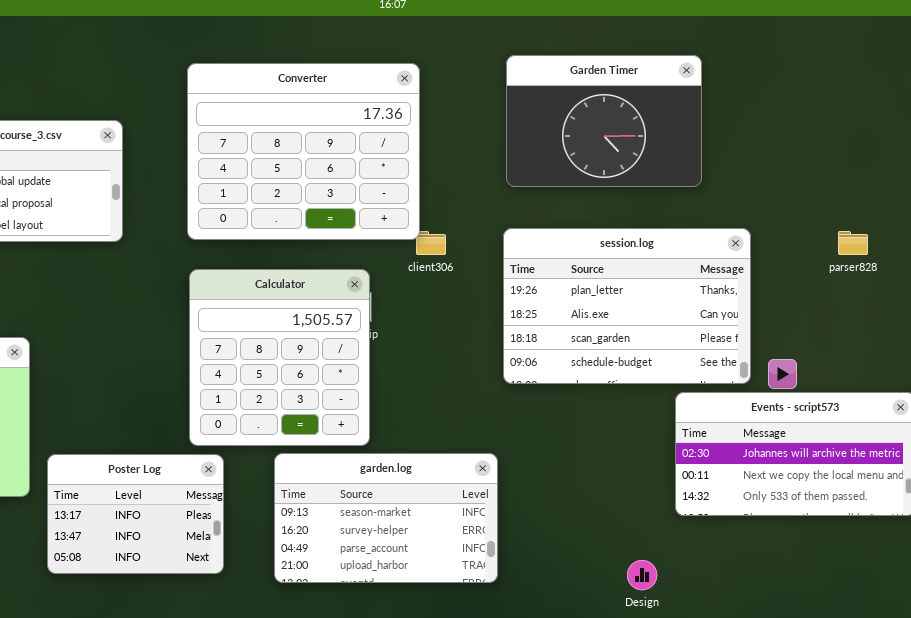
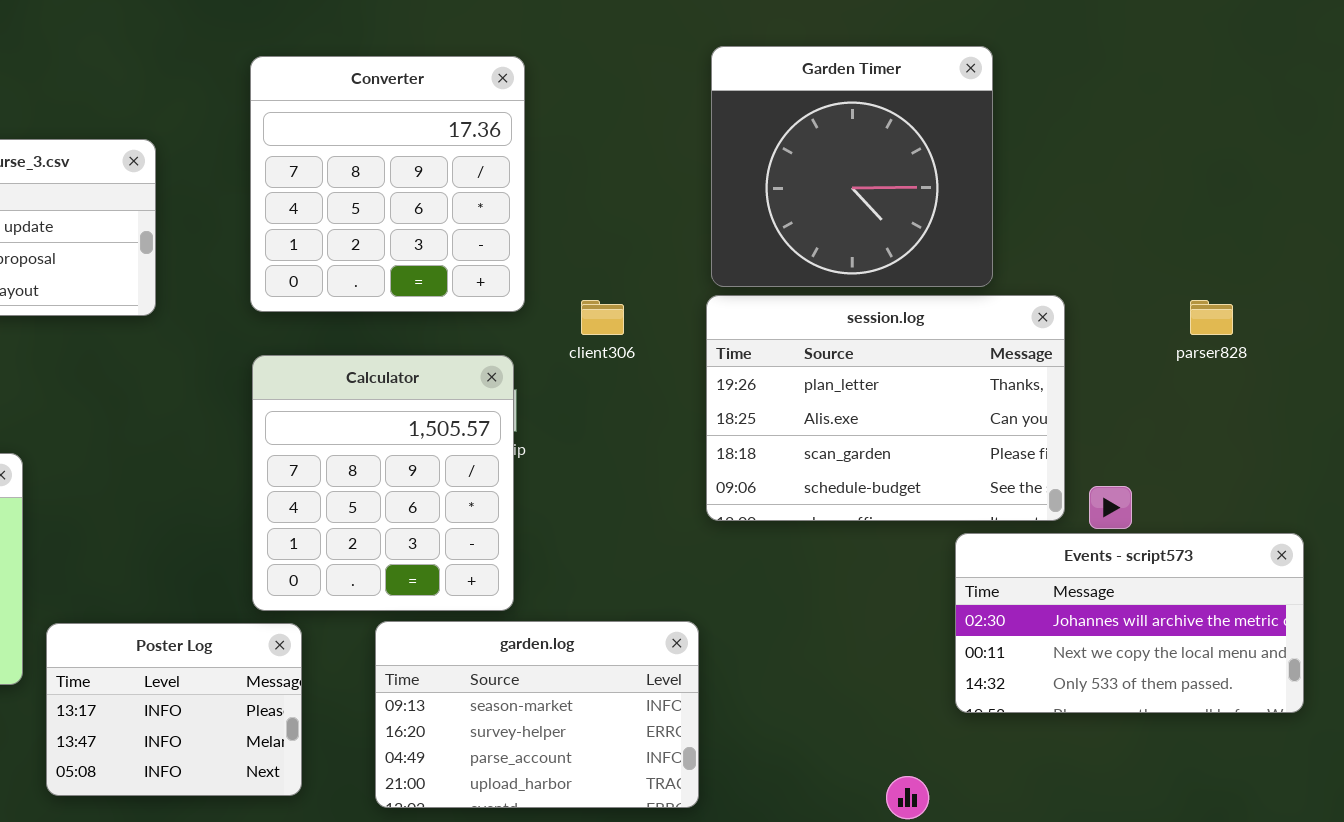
Garden Timer: [506,55,702,187] -> [711,46,993,287], resized
Converter: [187,63,420,240] -> [250,56,525,312], resized

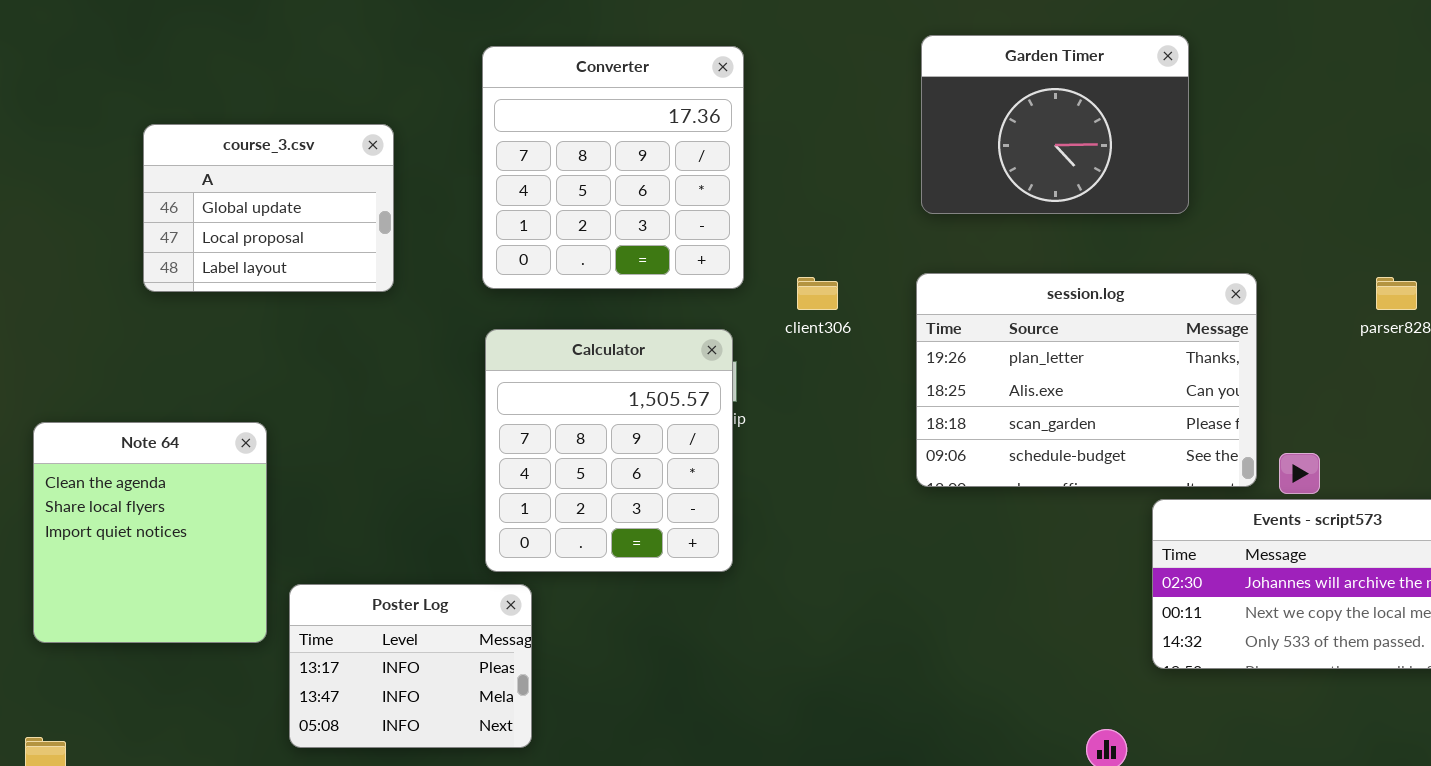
Garden Timer: [711,46,993,287] -> [921,35,1189,214], resized
garden.log: [375,621,699,808] -> none, closed

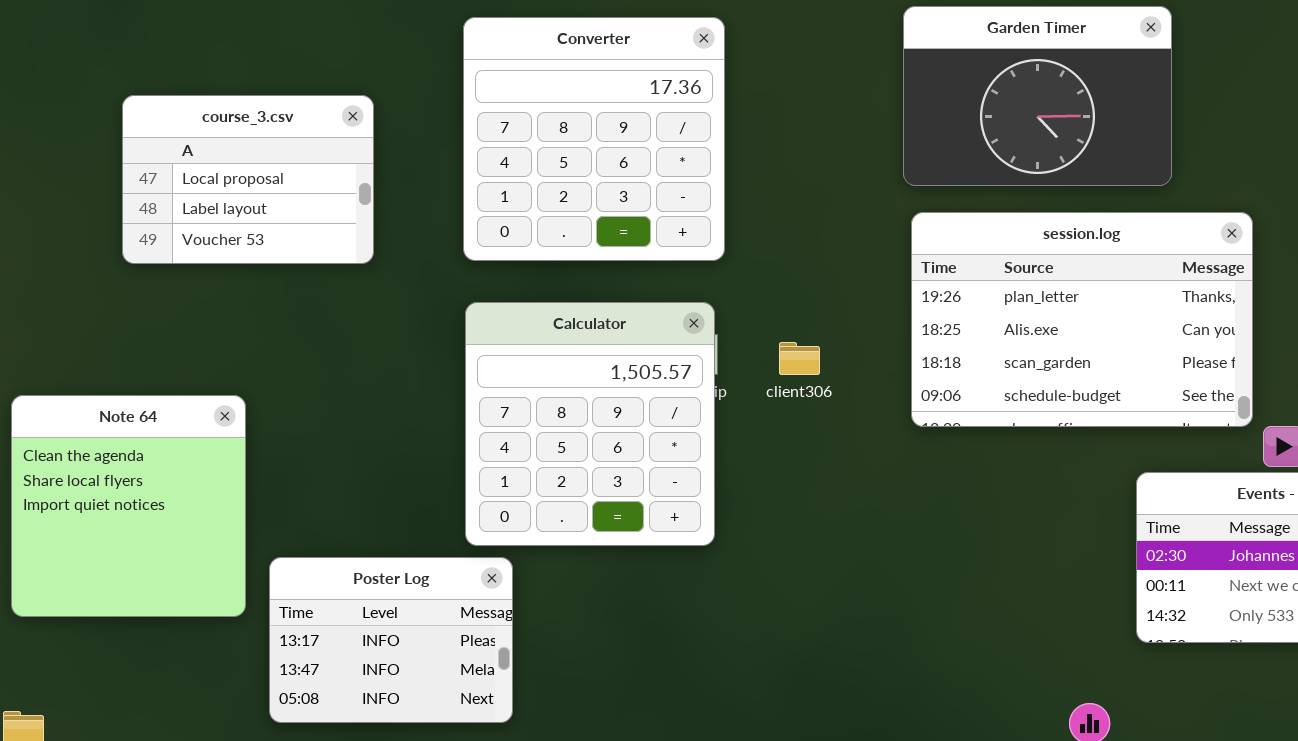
course_3.csv: [143,124,394,292] -> [122,95,374,264], scrolled down 1 row
session.log: [916,273,1257,487] -> [911,212,1253,427], moved
client306: [797,277,838,310] -> [779,342,820,375], moved

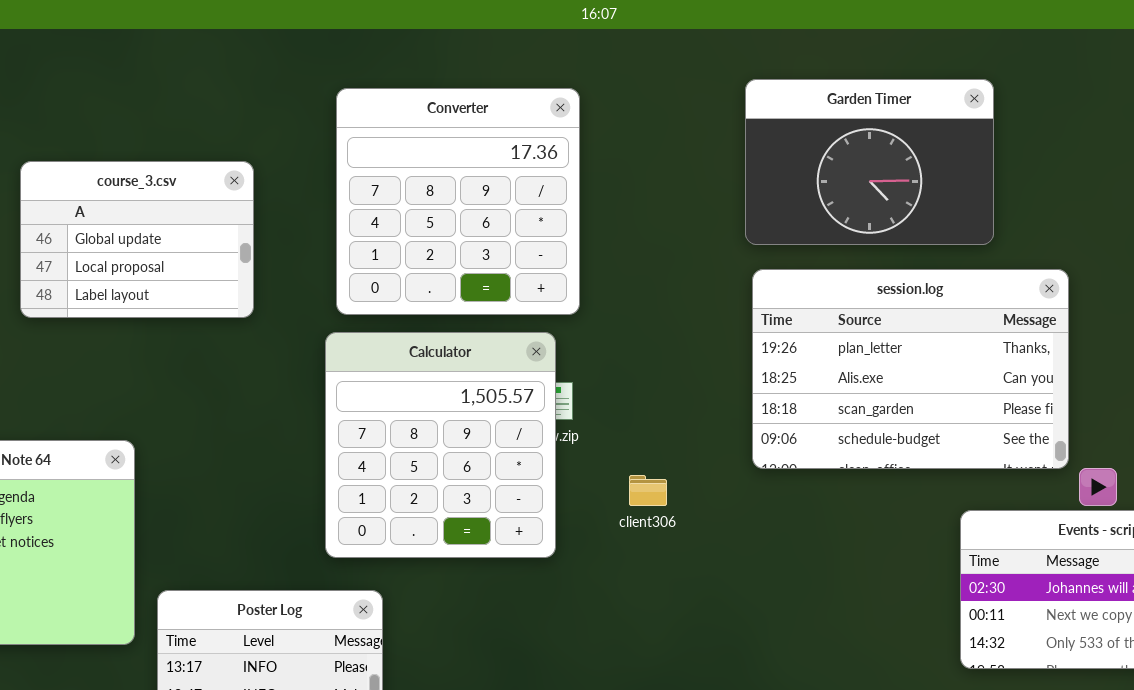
course_3.csv: [122,95,374,264] -> [20,161,254,318], scrolled up 1 row
Calculator: [465,302,715,546] -> [325,332,556,558], moved
client306: [779,342,820,375] -> [629,475,667,506], moved

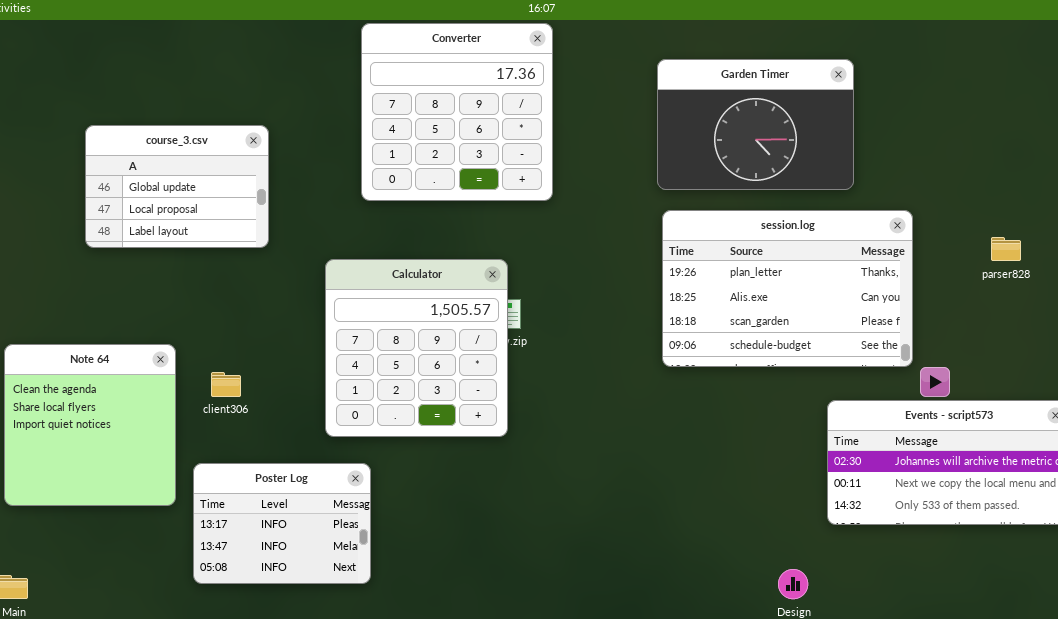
Converter: [336,88,580,315] -> [361,23,553,201], moved
client306: [629,475,667,506] -> [211,372,241,397], moved

